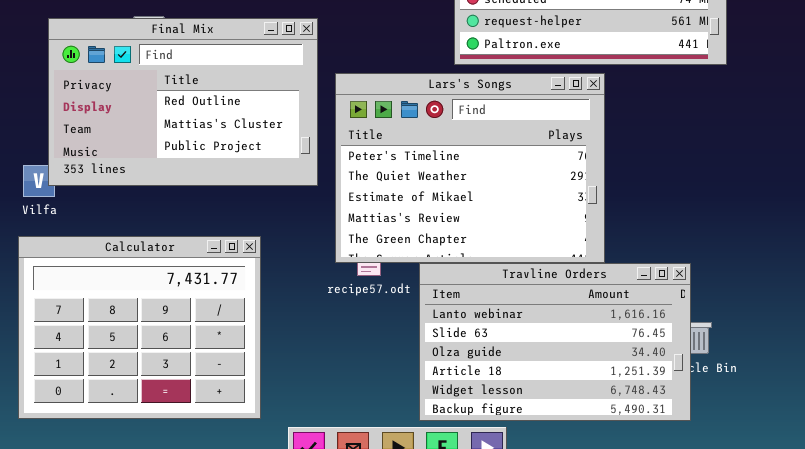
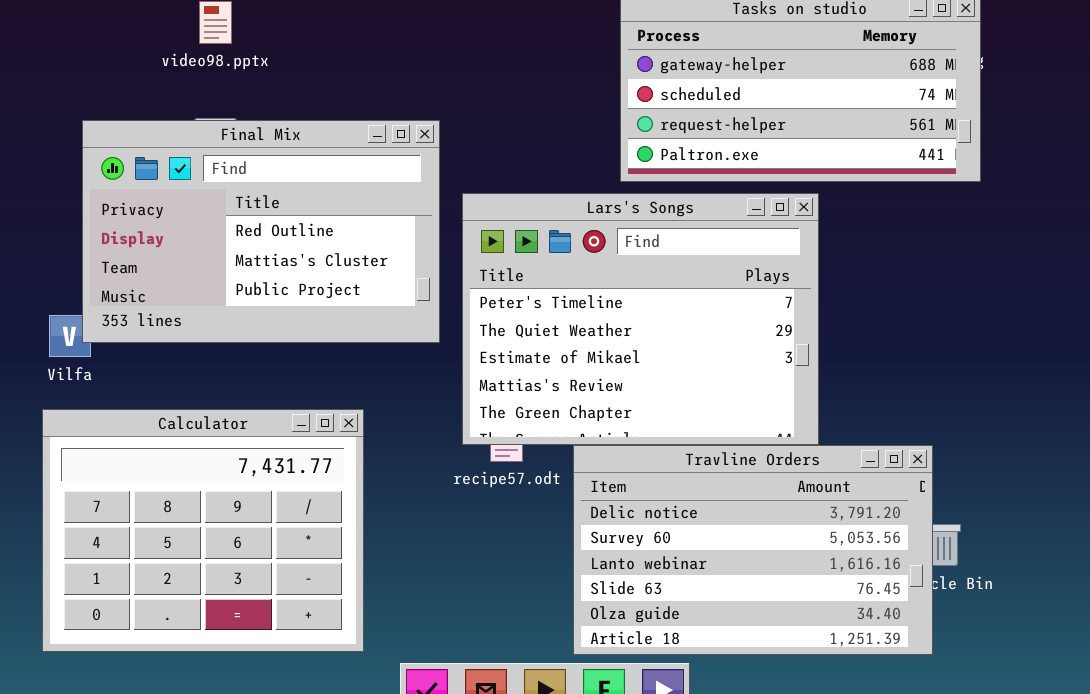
Travline Orders: [419,263,691,421] -> [573,445,933,655], scrolled up 2 rows

